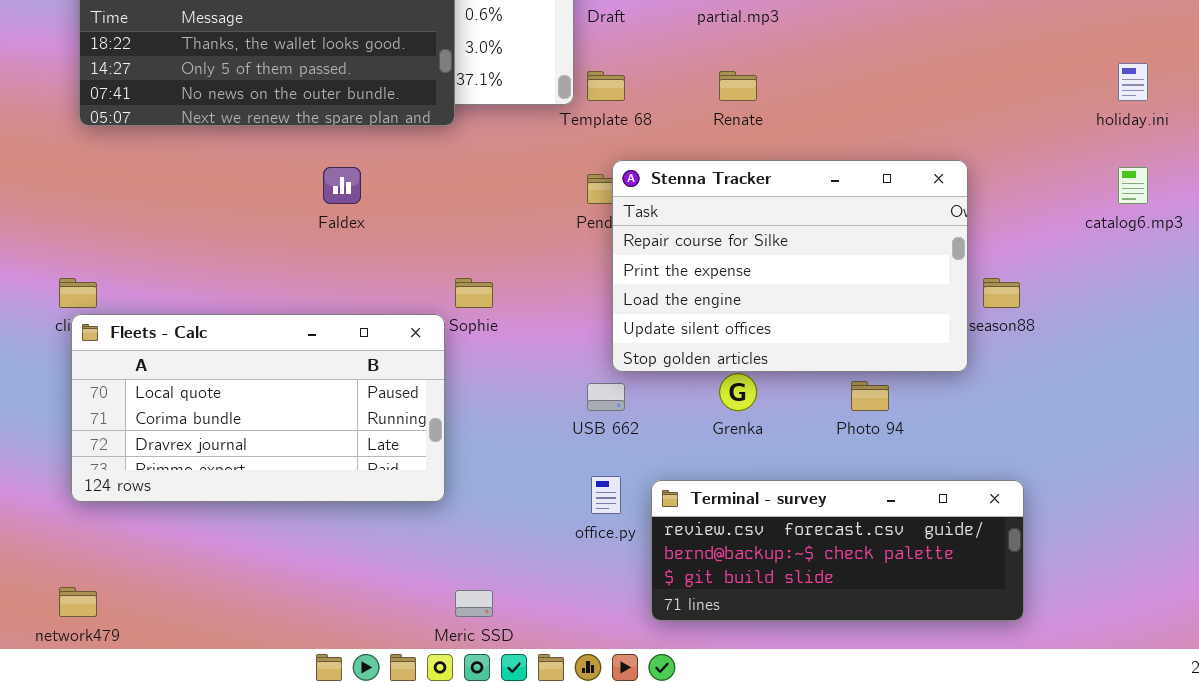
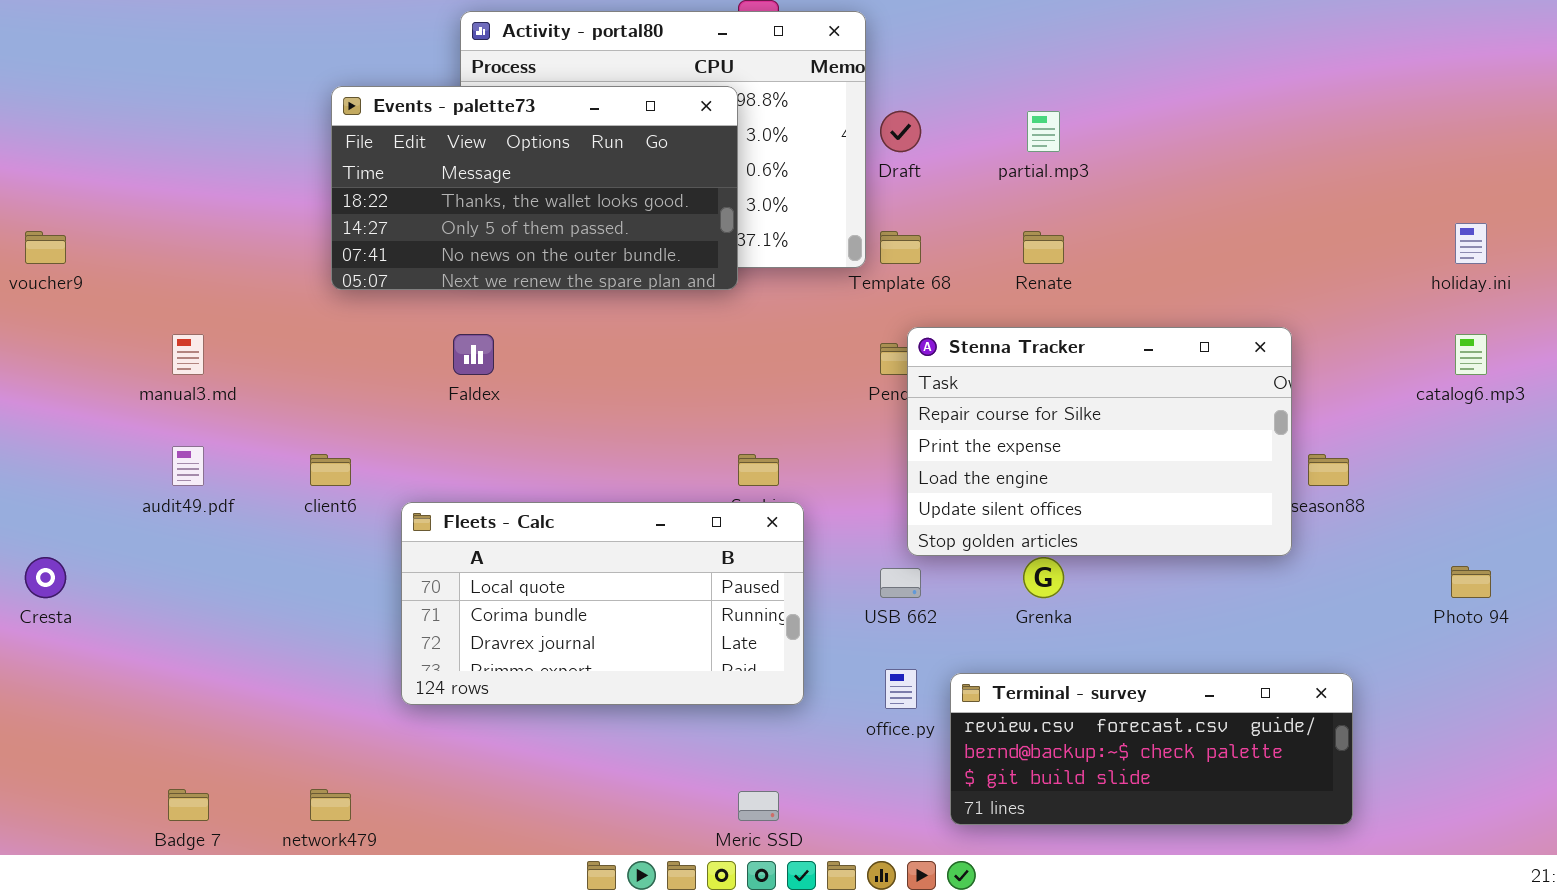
Faldex: [323,167,361,204] -> [453,334,494,375], moved
Fleets - Calc: [71,314,445,502] -> [401,502,804,705], moved
Photo 94: [851,381,889,411] -> [1451,566,1491,598], moved

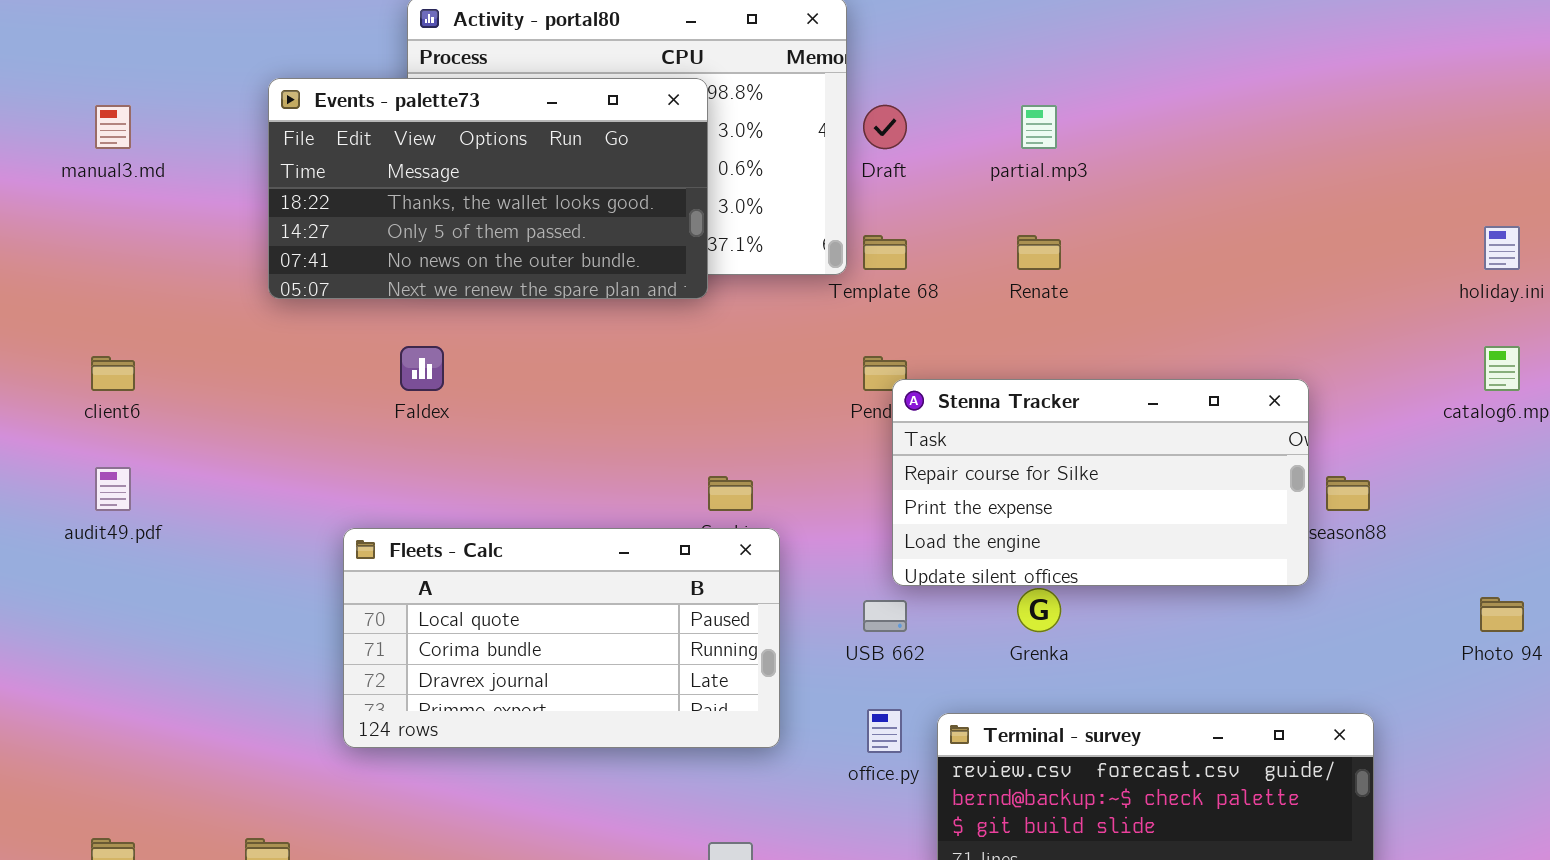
Stenna Tracker: [907,327,1292,556] -> [892,379,1309,586], resized
manual3.md: [172,334,204,375] -> [95,105,131,149], moved
client6: [310,454,351,486] -> [91,356,135,391], moved

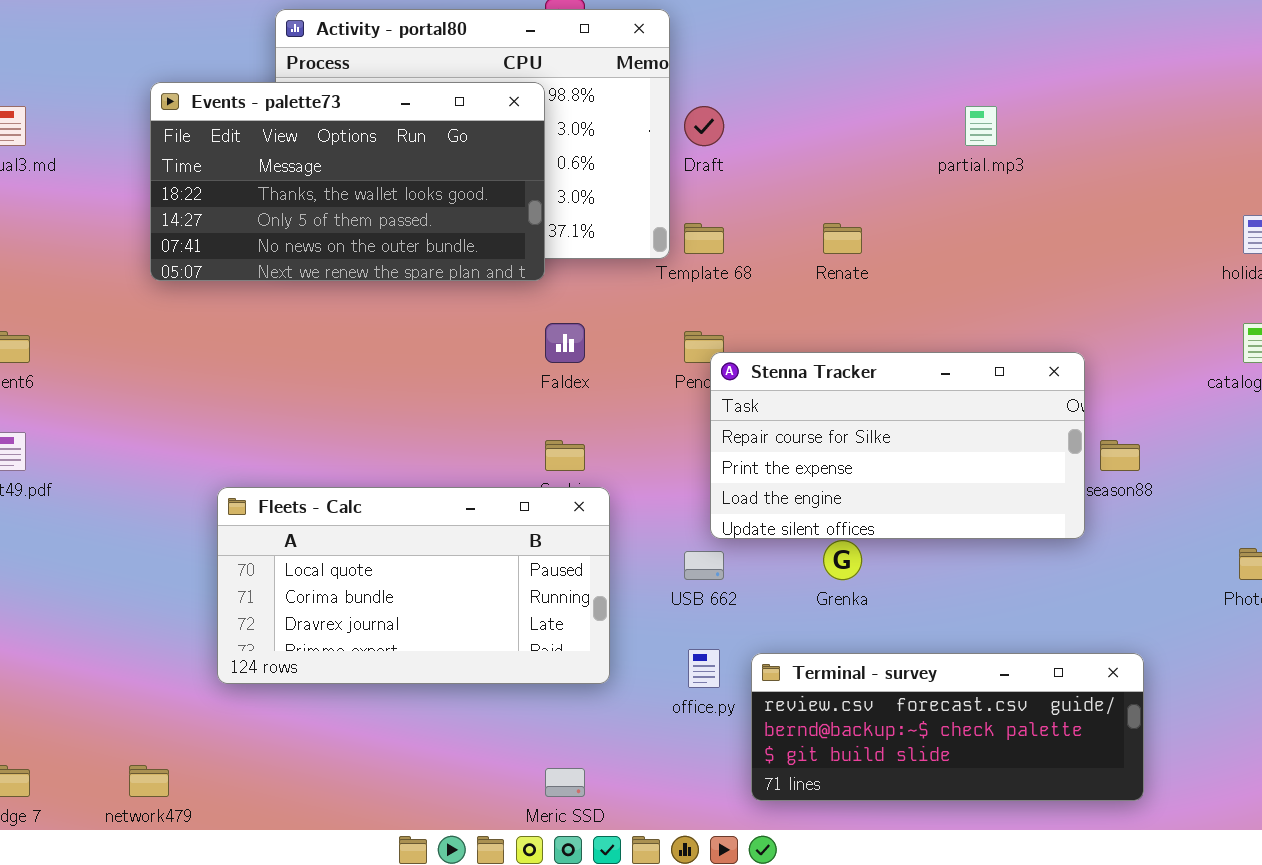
partial.mp3: [1021,105,1057,149] -> [965,106,997,146], moved
Faldex: [400,346,444,391] -> [545,323,585,363], moved

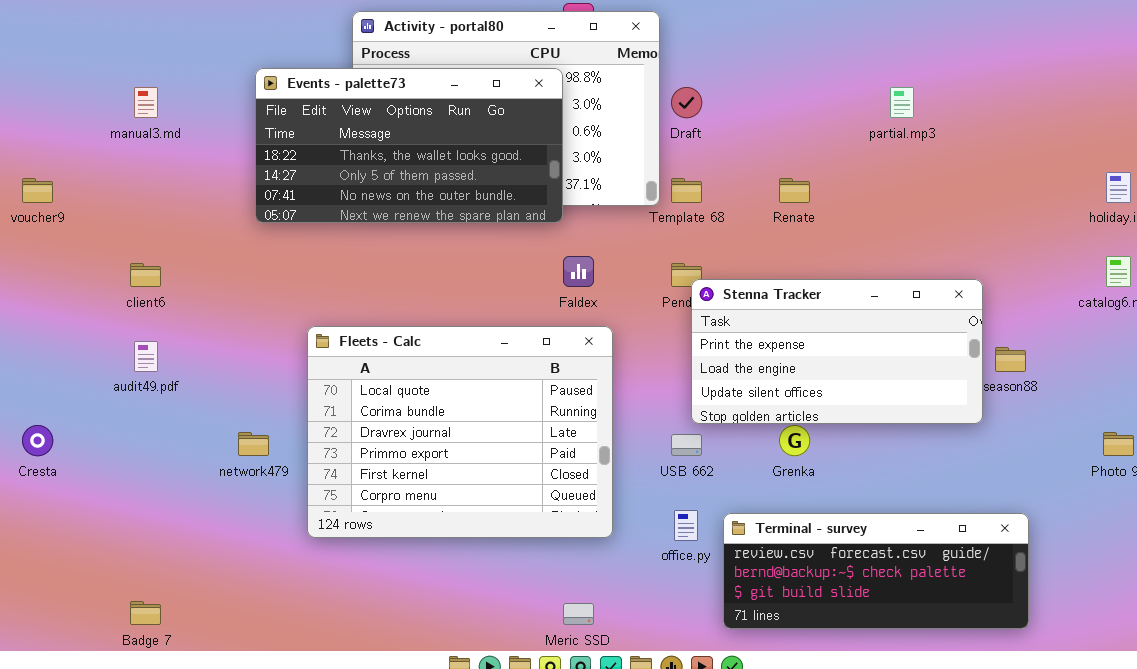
Stenna Tracker: [710,352,1085,539] -> [691,279,983,424], scrolled down 1 row
Fleets - Calc: [217,487,610,684] -> [307,326,613,538], resized
network479: [129,765,169,797] -> [238,432,269,456], moved

